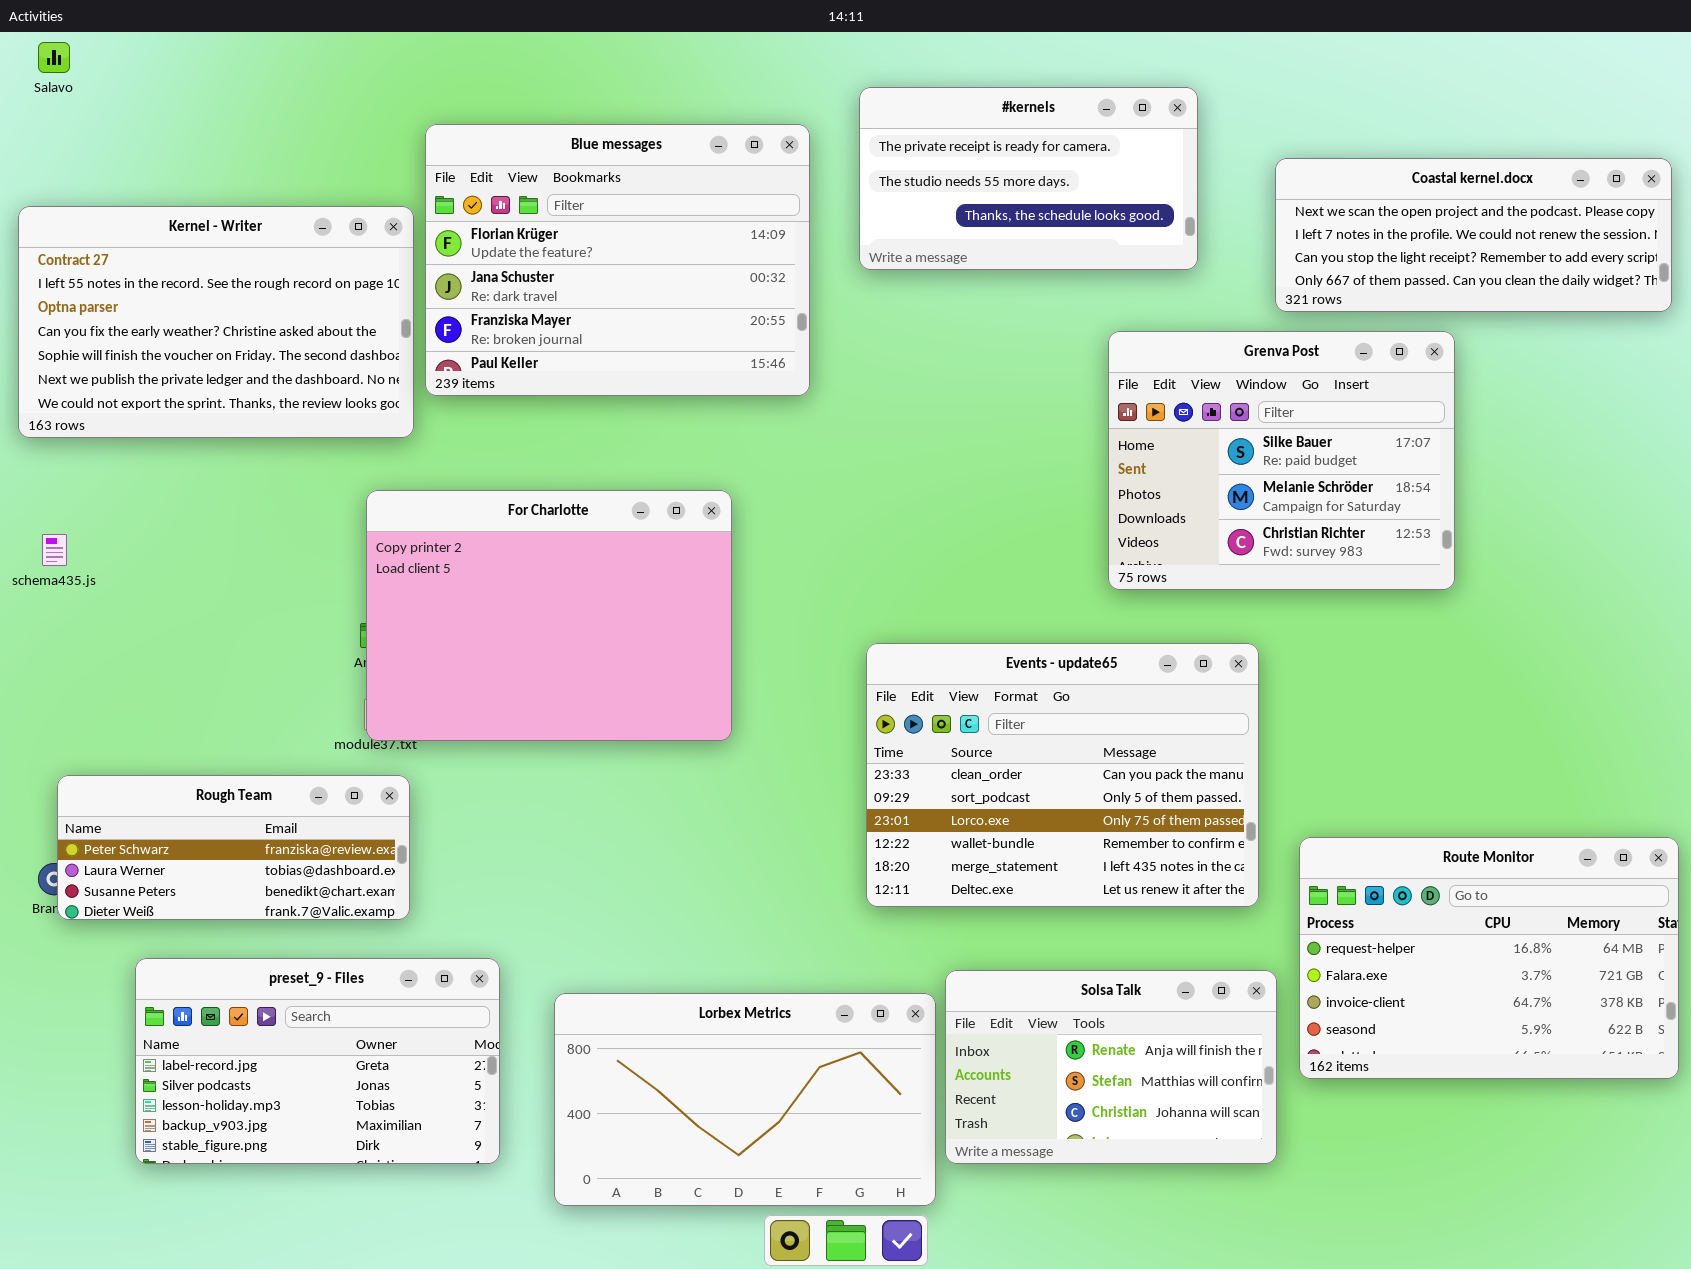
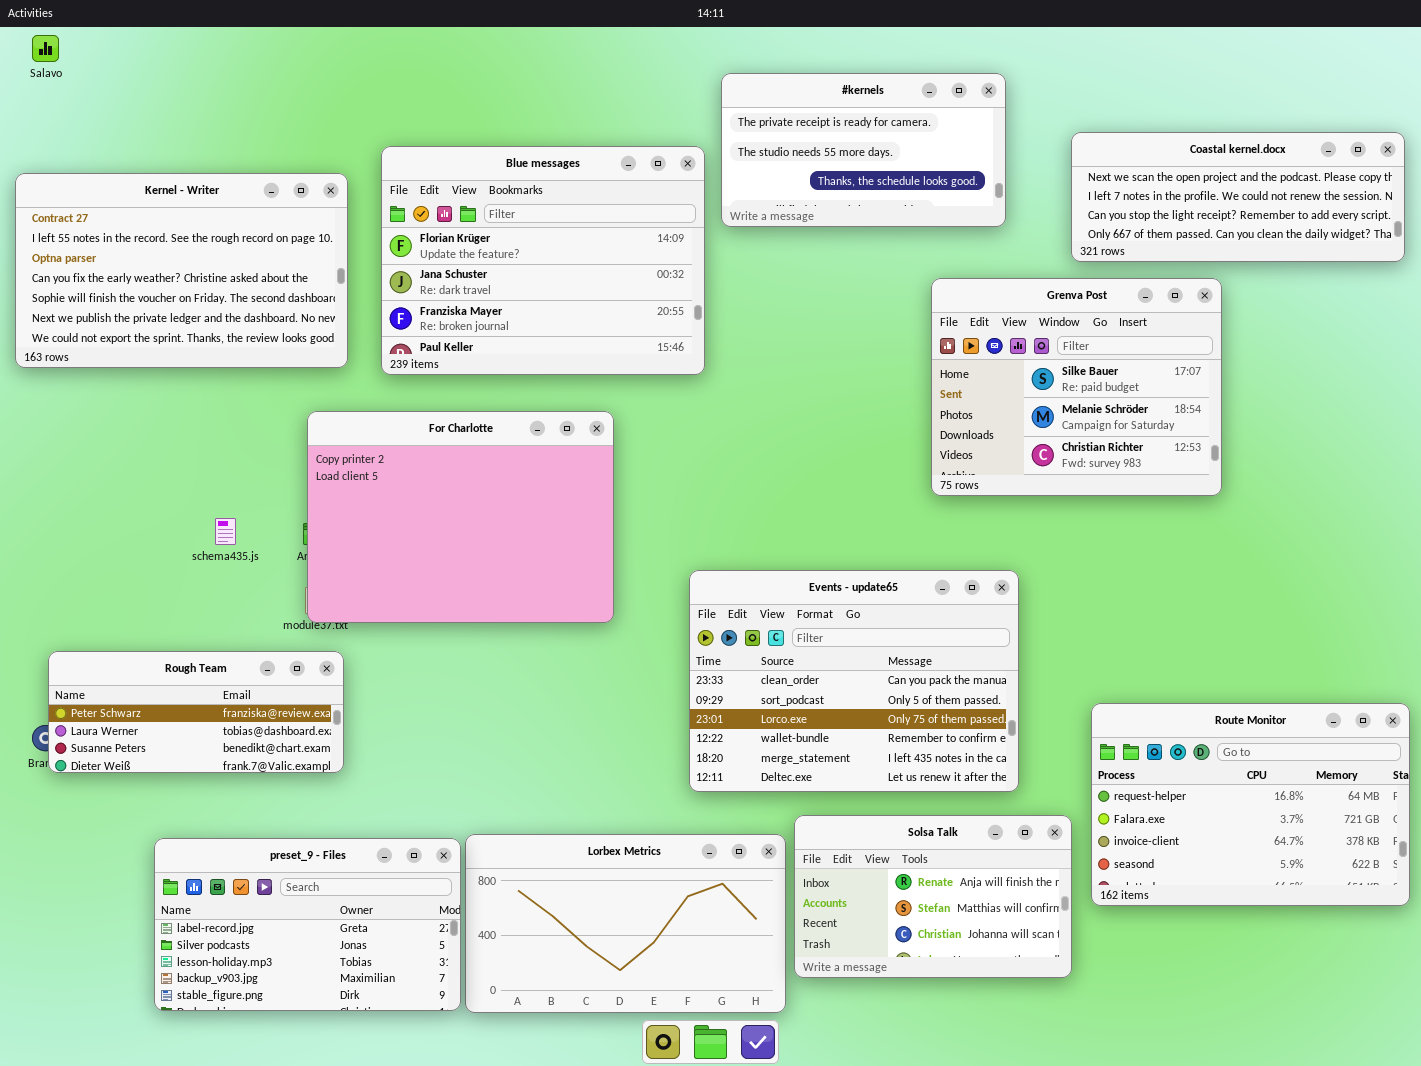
Blue messages: [425,124,810,396] -> [381,146,705,375], moved
schema435.js: [42,534,67,566] -> [215,518,236,545], moved
Events - update65: [866,643,1259,907] -> [689,570,1019,792], moved
preset_9 - Files: [135,958,500,1164] -> [154,838,461,1011], moved

